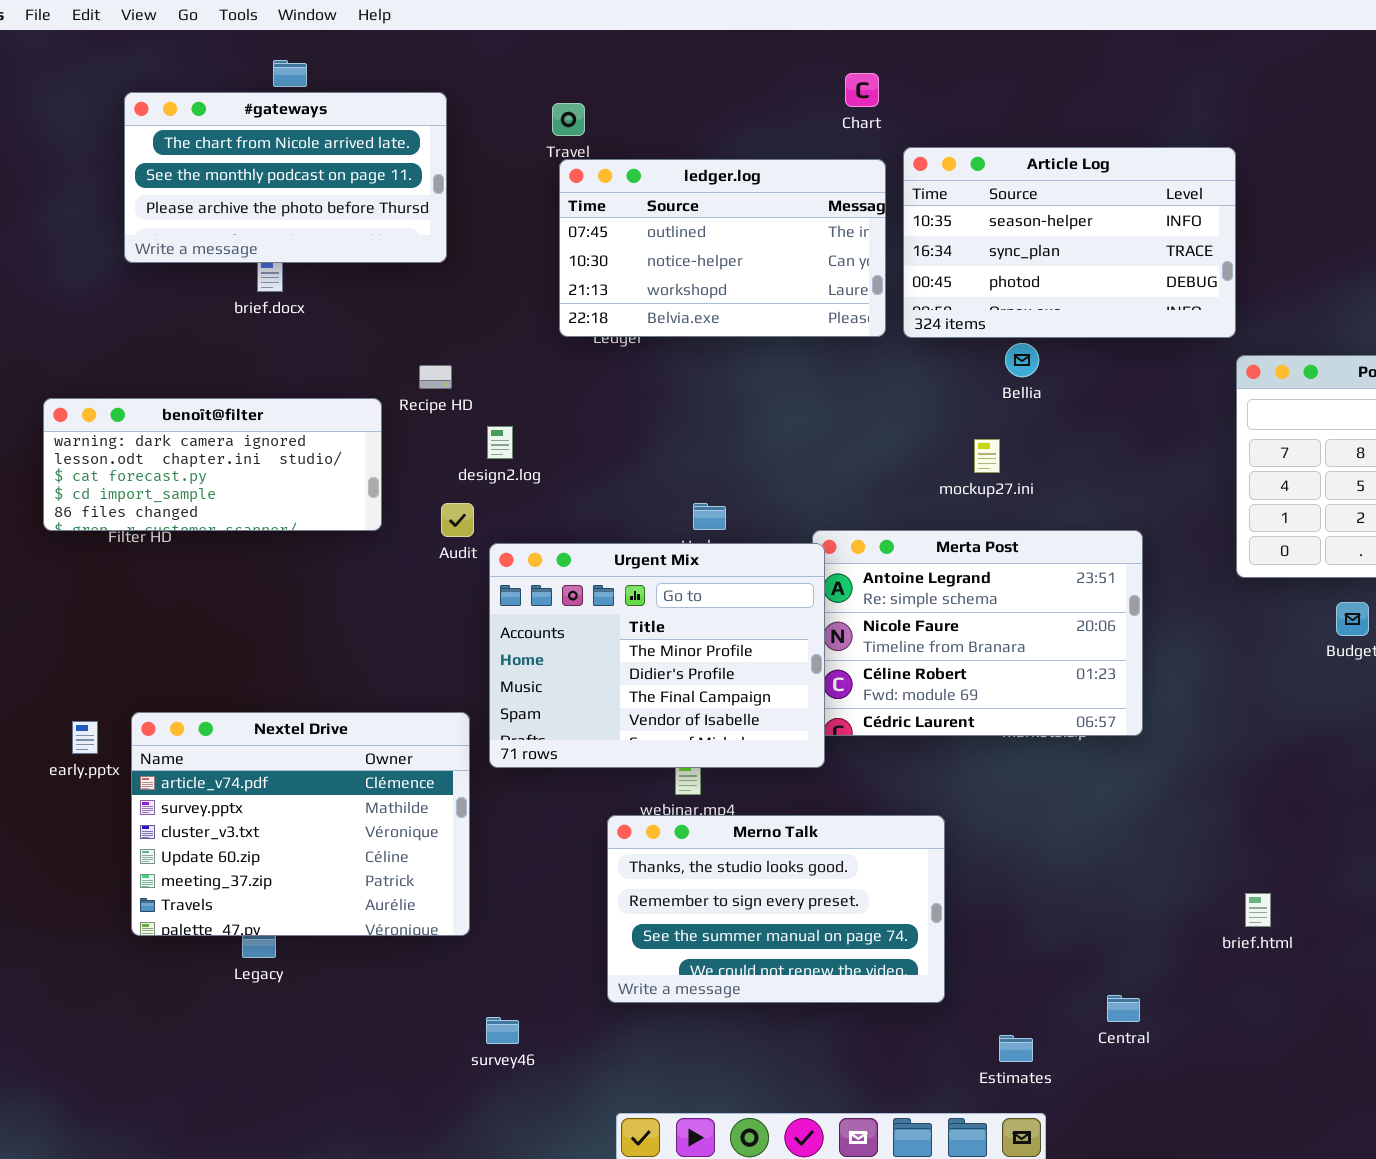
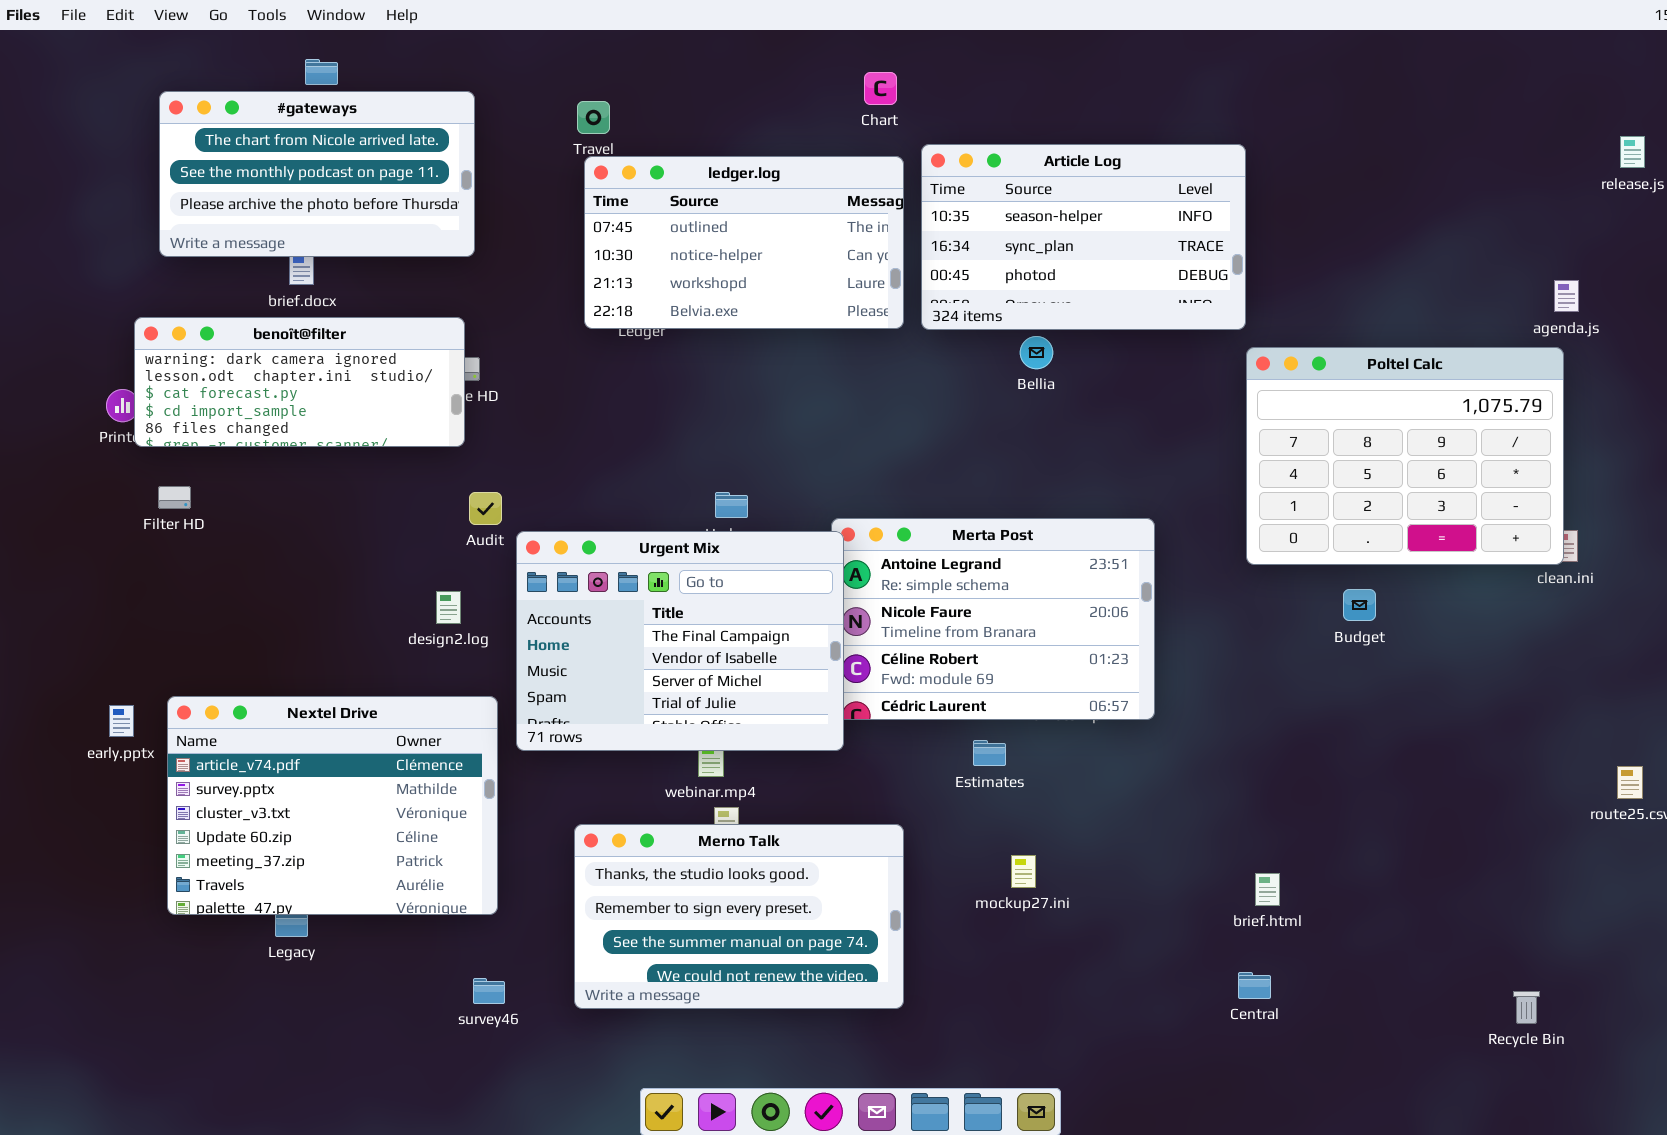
benoît@filter: [43,398,382,531] -> [134,317,465,447], moved
design2.log: [487,426,513,459] -> [436,591,461,624], moved
mockup27.ini: [974,439,1000,473] -> [1011,855,1036,888], moved
Urgent Mix: [489,543,825,768] -> [516,531,844,751], scrolled down 2 rows
Merno Talk: [607,815,945,1003] -> [574,824,904,1009], moved
Central: [1107,995,1140,1022] -> [1238,972,1271,999], moved
survey46: [486,1017,519,1044] -> [473,978,505,1004], moved
Estimates: [999,1035,1033,1062] -> [973,740,1006,766], moved

